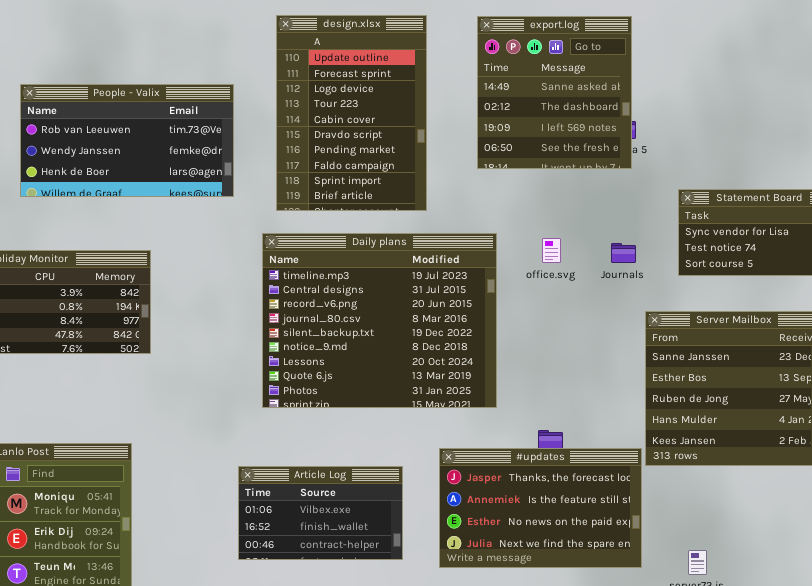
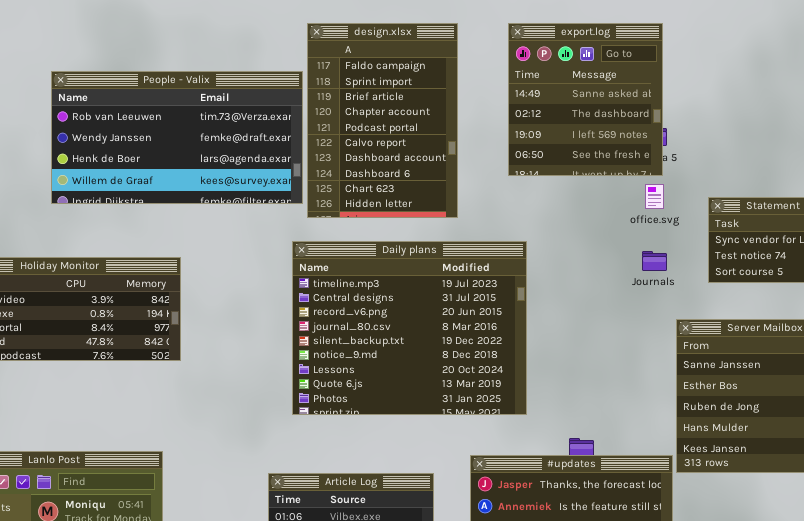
design.xlsx: [276,15,427,211] -> [307,23,458,218], scrolled down 7 rows
People - Valix: [20,84,234,197] -> [51,71,303,204], resized
office.svg: [542,238,561,263] -> [645,184,664,209], moved

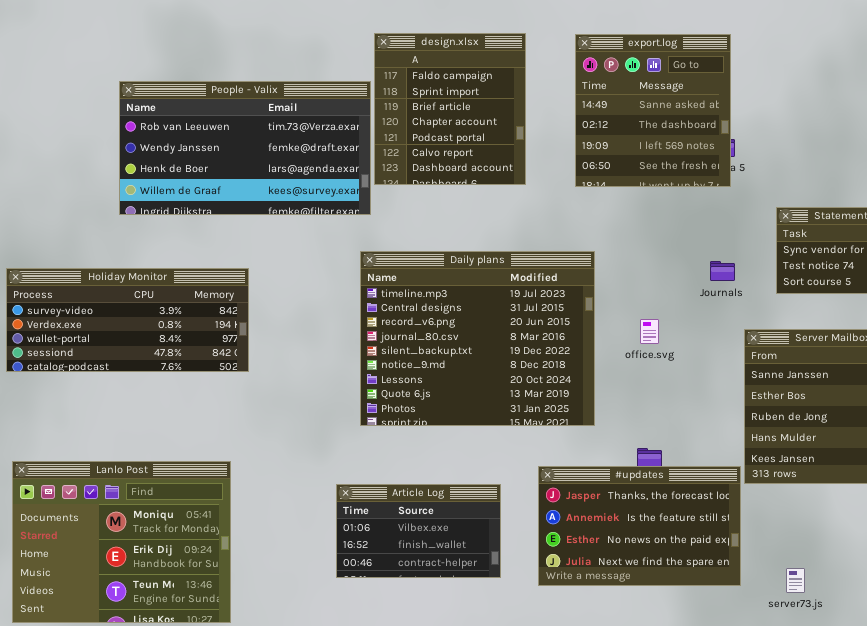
design.xlsx: [307,23,458,218] -> [374,33,526,185], resized
office.svg: [645,184,664,209] -> [640,319,659,344], moved

